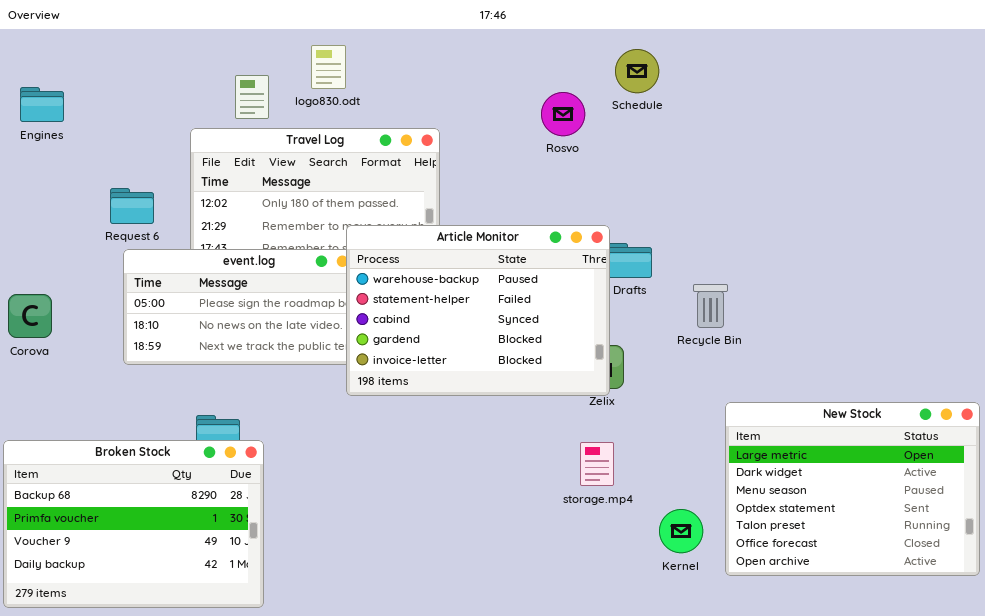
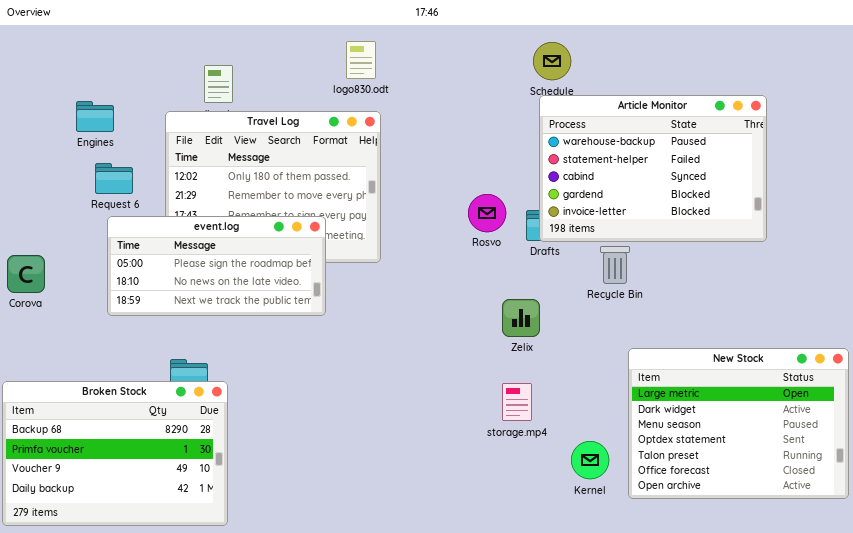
logo830.odt: [311,45,346,89] -> [346,41,376,79], moved
Engines: [20,87,64,122] -> [76,101,114,132], moved
Rosvo: [541,92,585,136] -> [468,194,506,232], moved
Article Monitor: [346,225,610,396] -> [539,95,767,242], moved

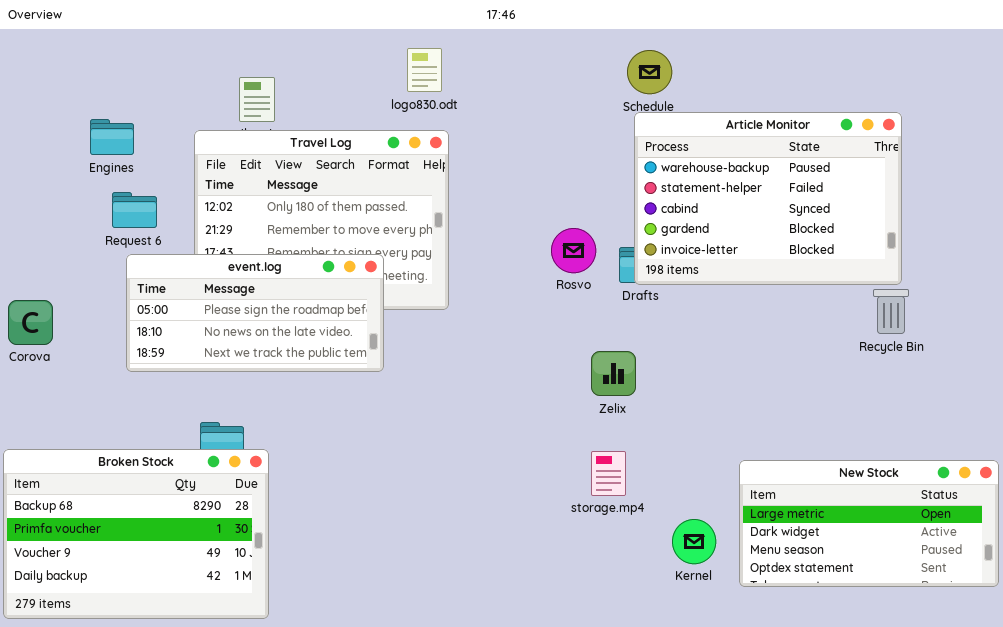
Recycle Bin: [600,246,630,284] -> [873,289,909,334], moved
New Stock: [628,348,849,499] -> [739,460,999,587], resized

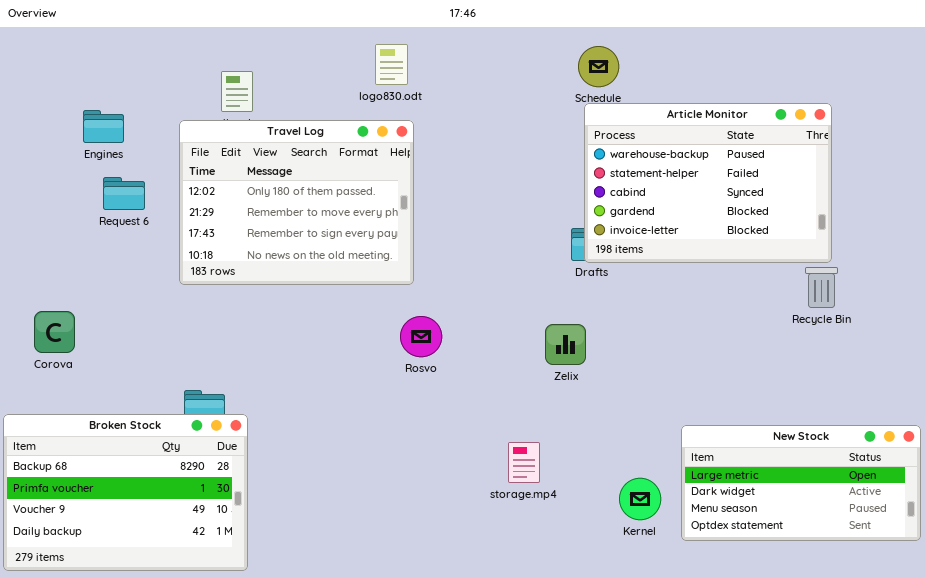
Rosvo: [551,228,596,273] -> [400,316,442,357], moved
event.log: [126,254,384,372] -> none, closed
Corova: [8,300,53,345] -> [34,311,75,353], moved
storage.mp4: [591,451,626,496] -> [508,442,540,483], moved

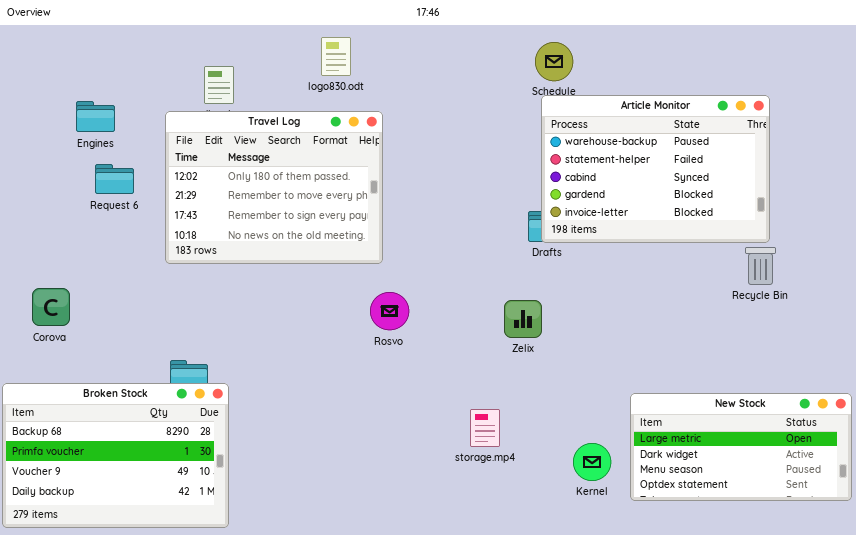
logo830.odt: [375,44,408,85] -> [321,37,351,76], moved

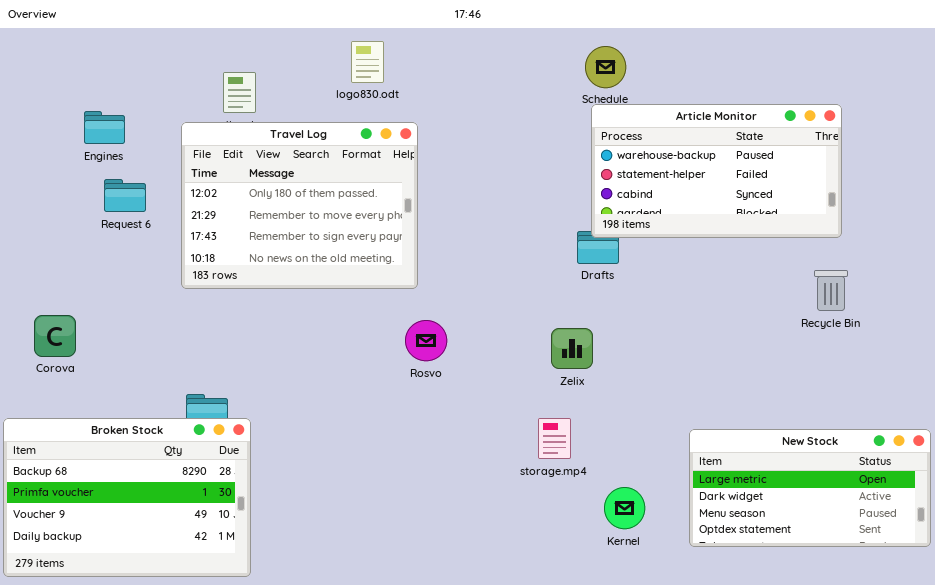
Article Monitor: [541,95,770,243] -> [591,104,842,238], resized
storage.mp4: [470,409,500,447] -> [538,418,571,459], moved
Kernel: [573,443,611,481] -> [604,487,645,529], moved

